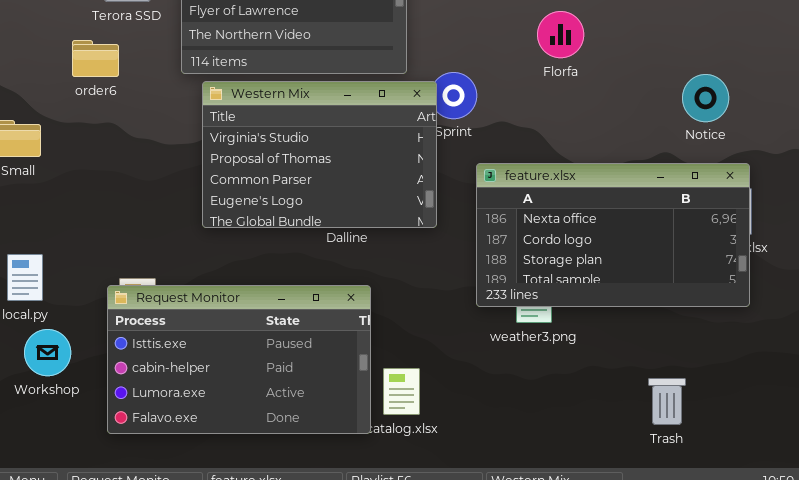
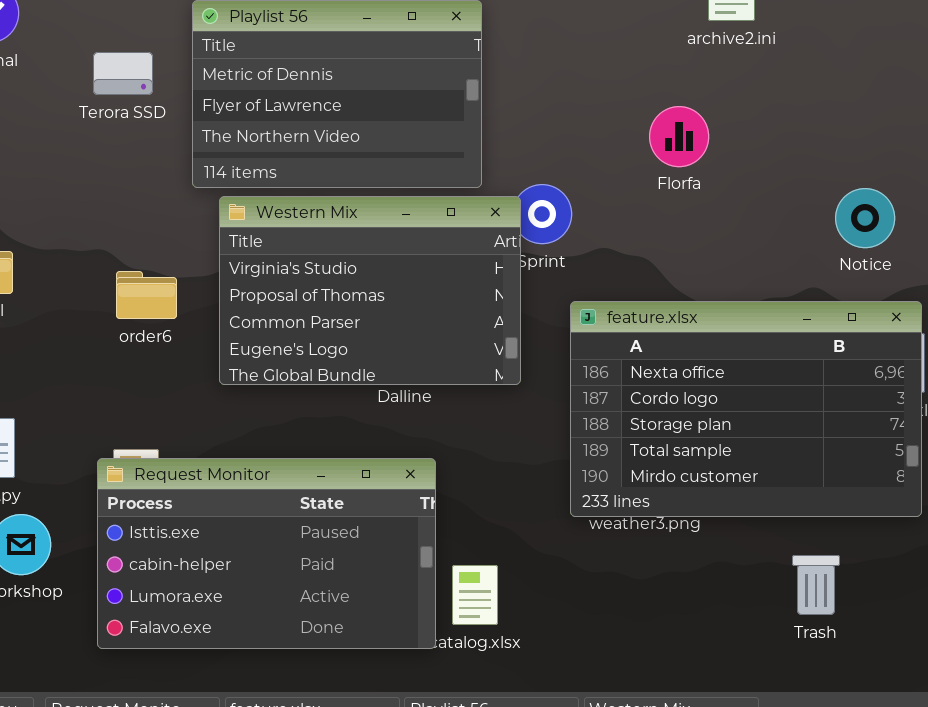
order6: [72,40,119,77] -> [116,271,177,319], moved
feature.xlsx: [476,163,750,307] -> [570,301,922,517], resized
Trash: [648,378,686,425] -> [792,555,840,615], moved

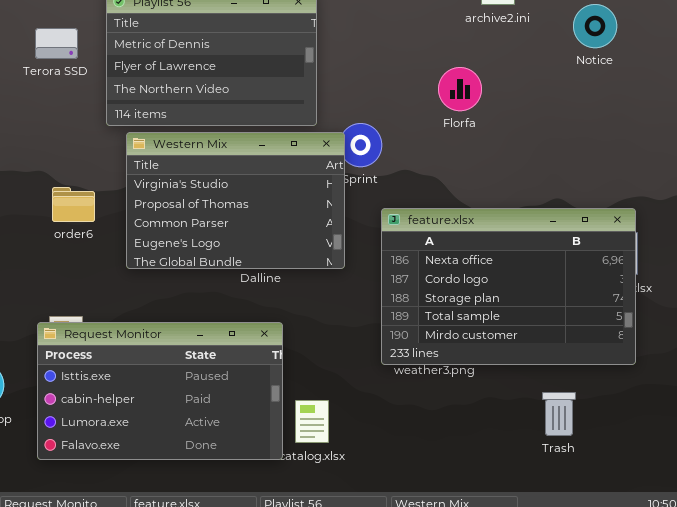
Notice: [835,188,895,248] -> [573,4,617,48], moved

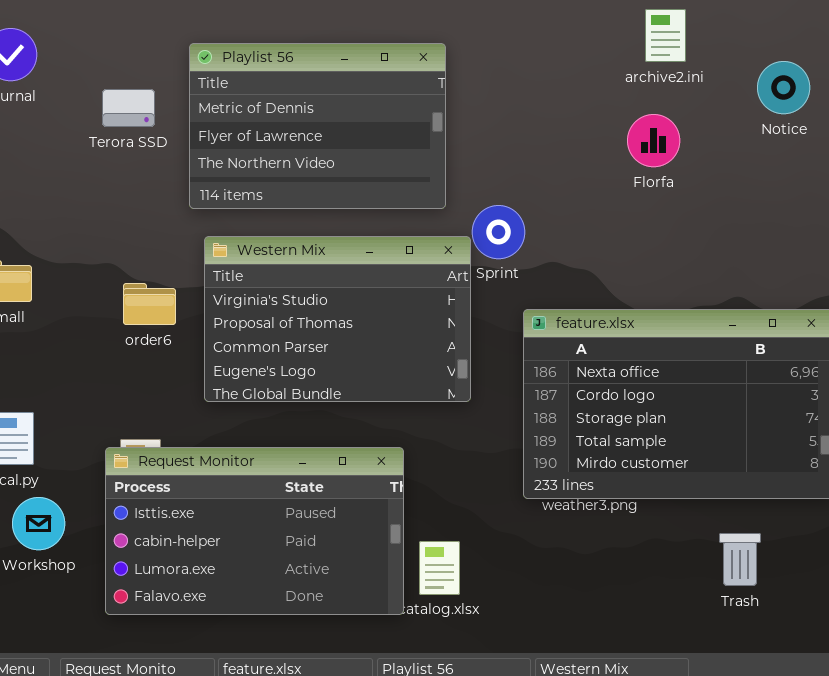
Florfa: [438,67,482,111] -> [627,114,680,167], moved
Western Mix: [126,132,345,269] -> [204,236,471,402], moved

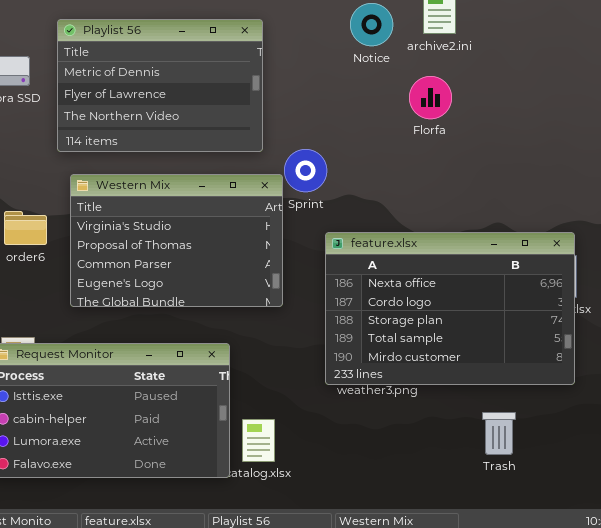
Notice: [757,61,810,114] -> [350,3,393,46], moved

